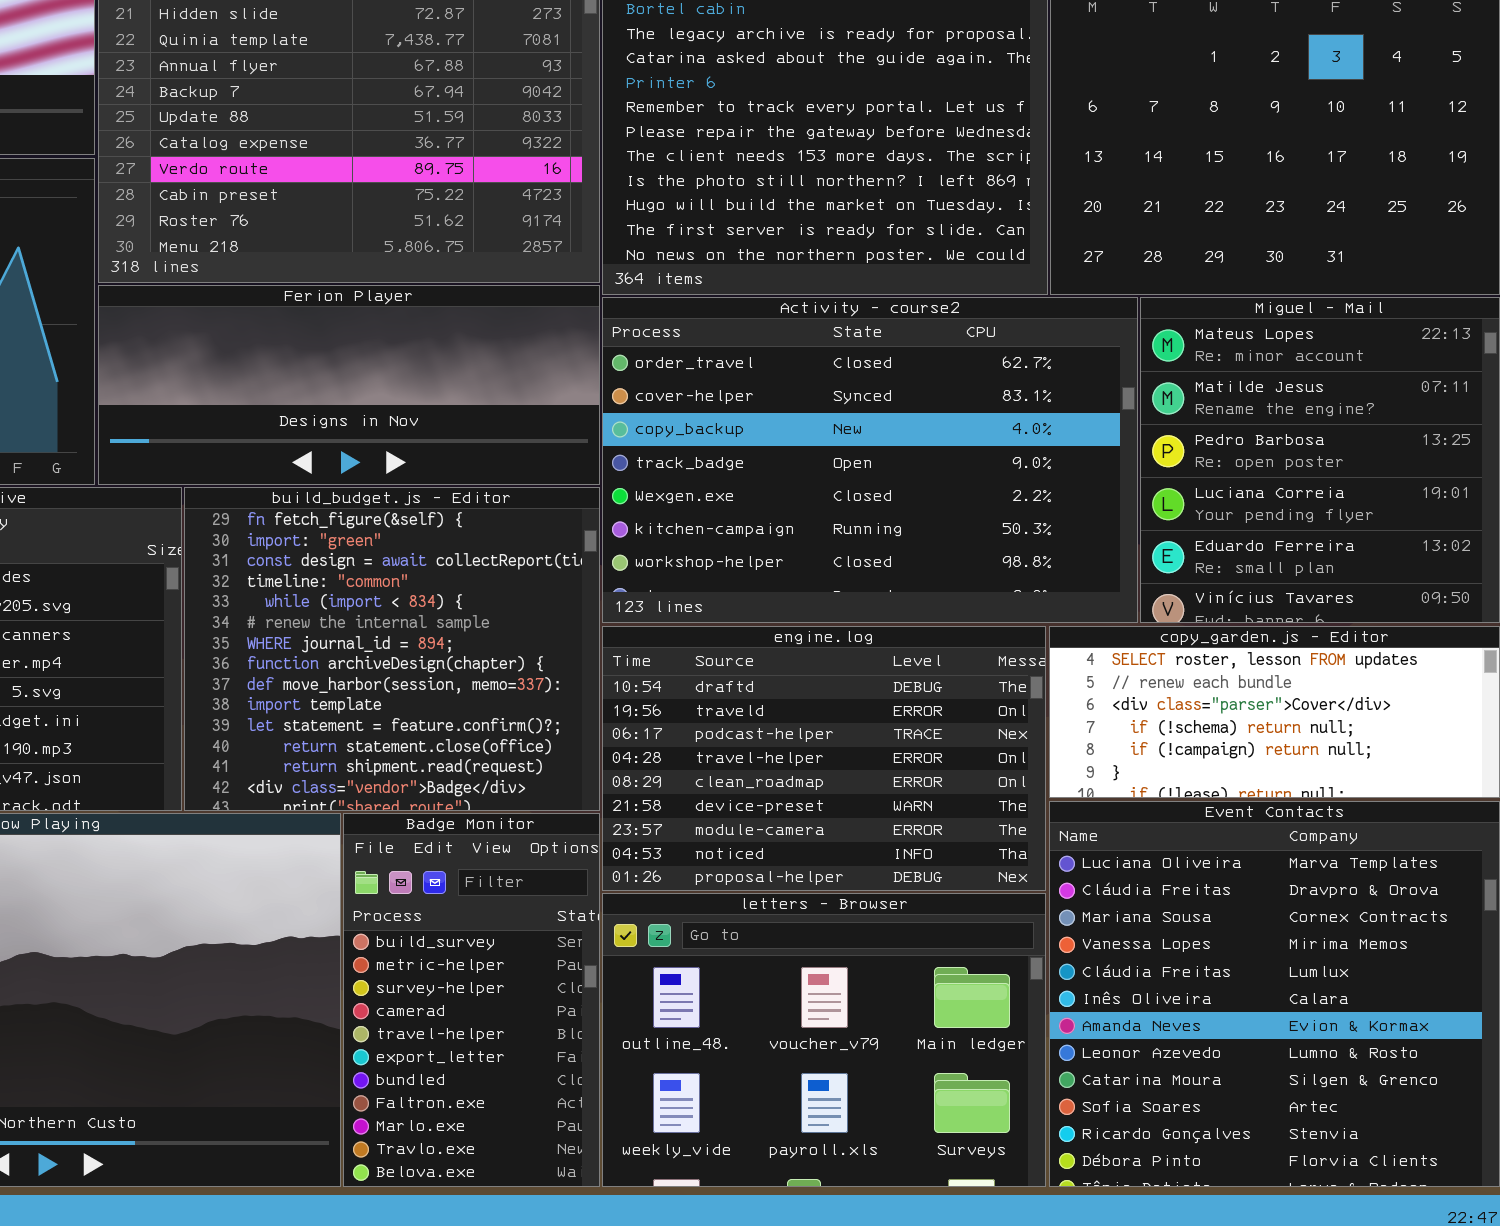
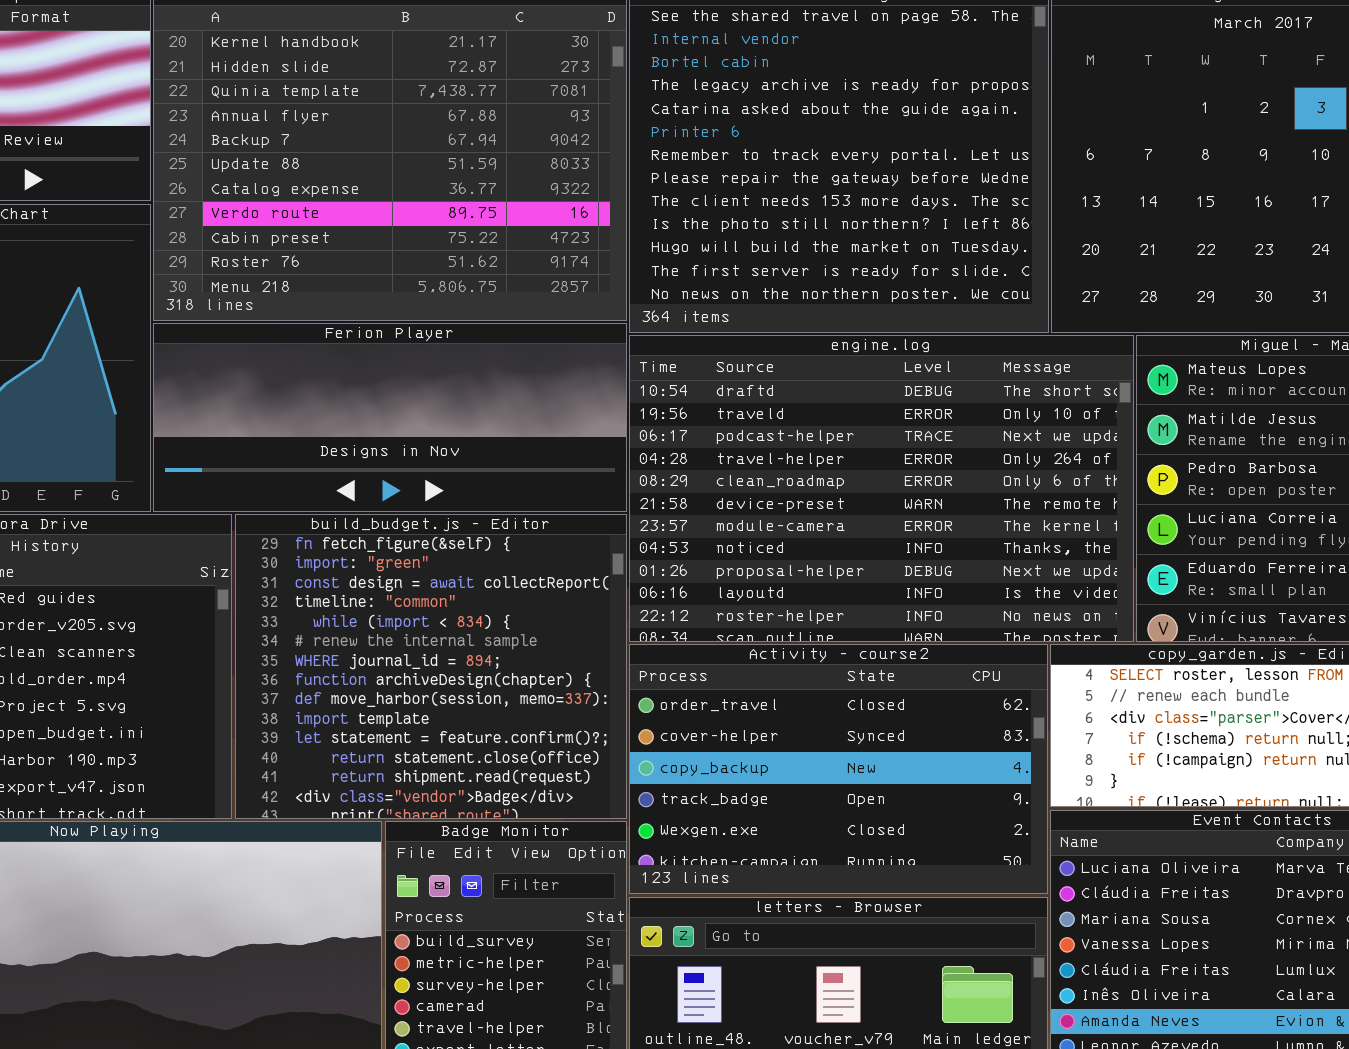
Activity - course2: [602,297,1138,623] -> [629,644,1048,894], moved, resized
engine.log: [602,626,1046,891] -> [629,335,1134,642], moved, resized

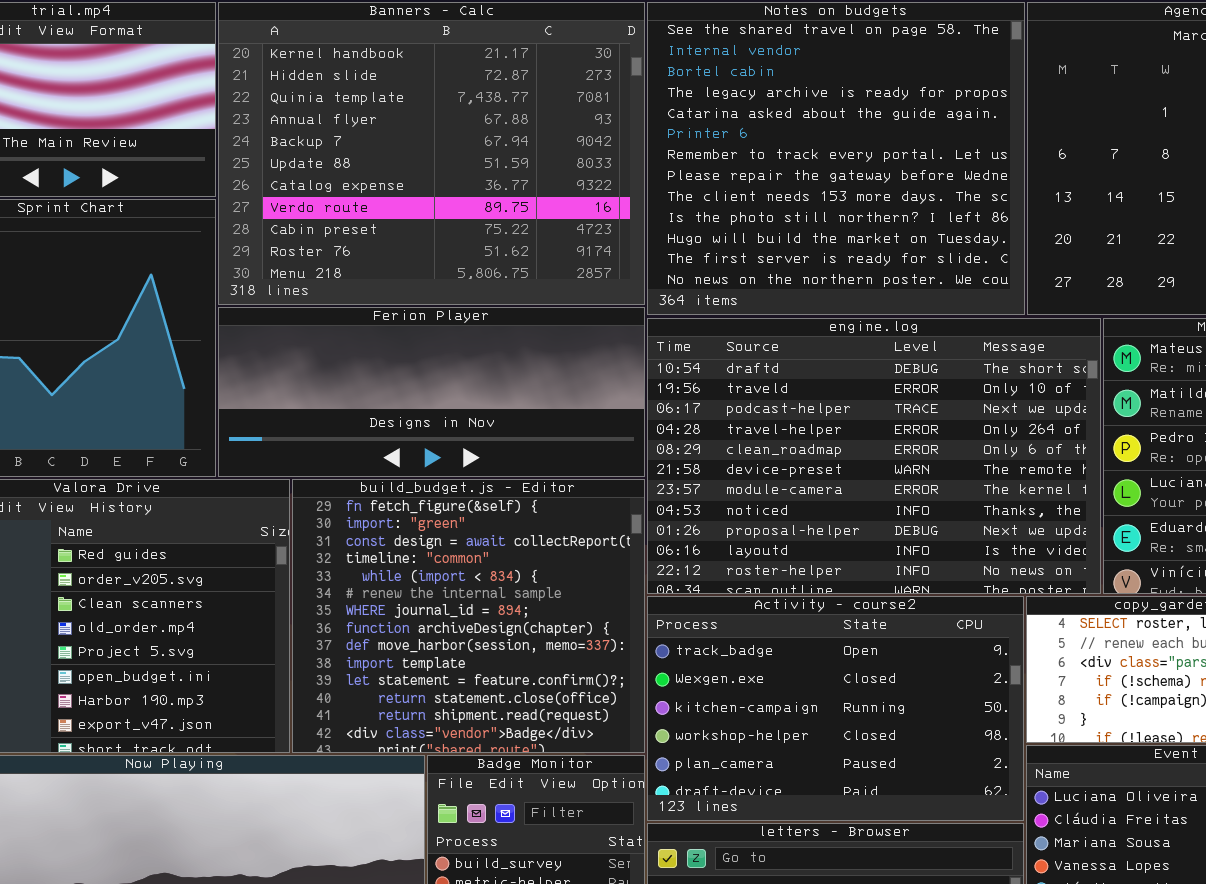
Activity - course2: [629,644,1048,894] -> [647,596,1024,821], scrolled down 3 rows

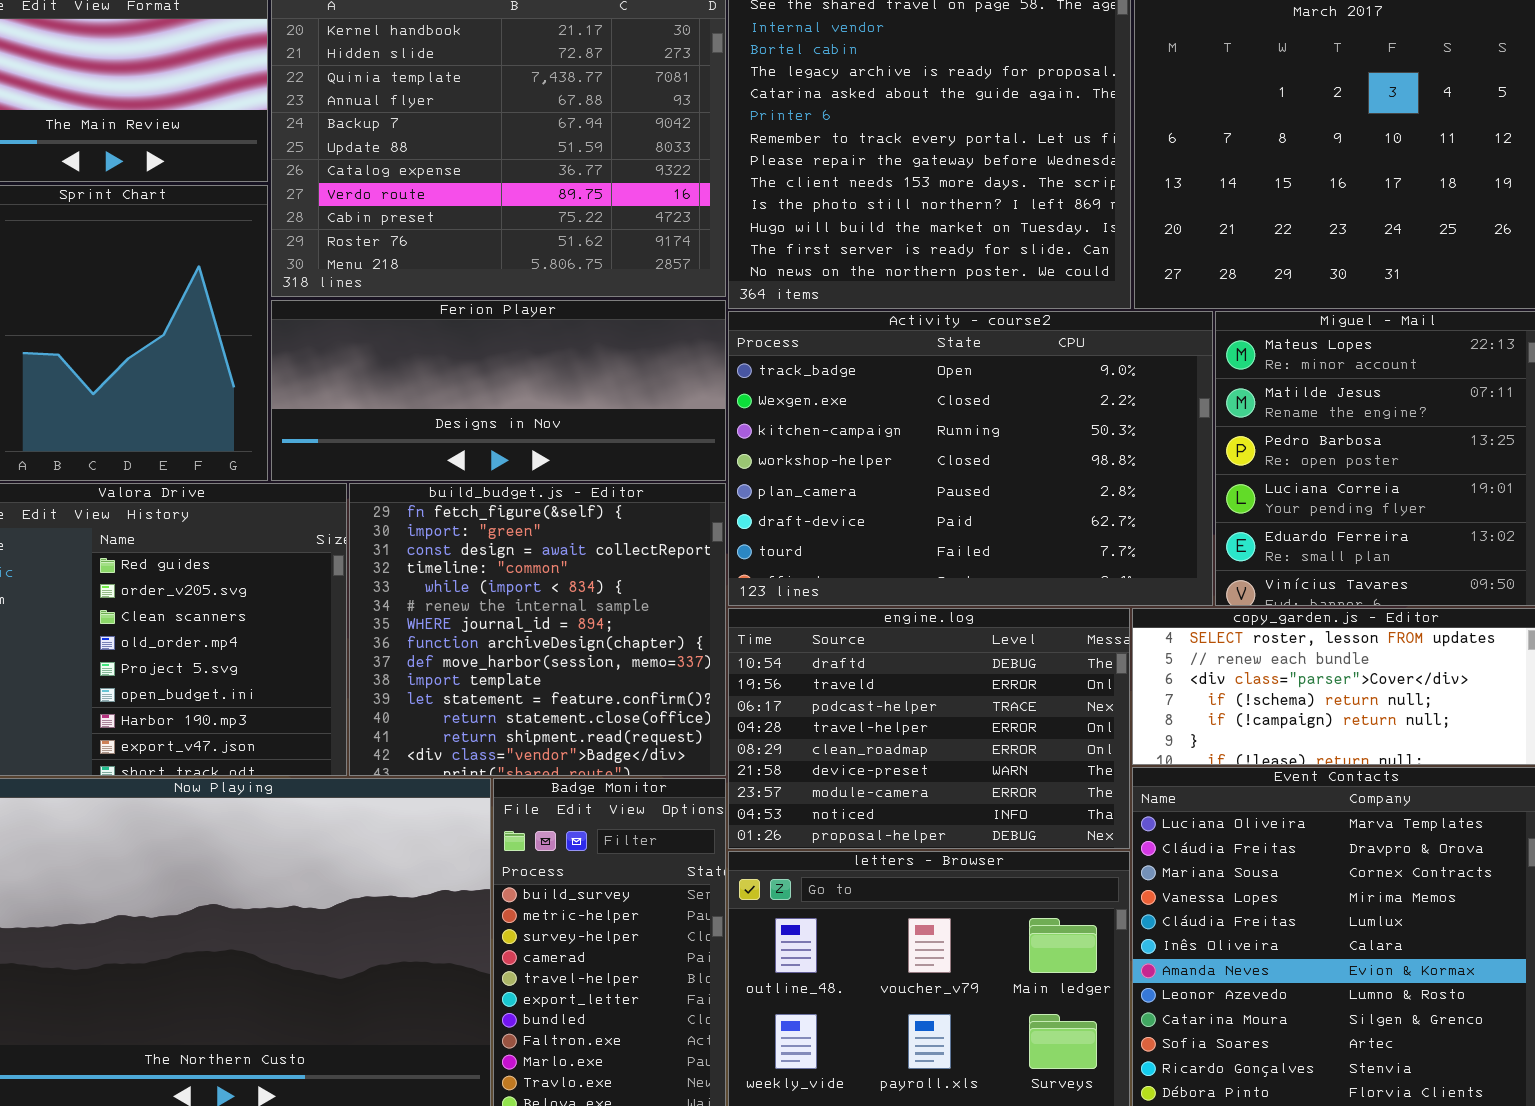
engine.log: [647,318,1101,594] -> [728,608,1130,849], moved, resized
Activity - course2: [647,596,1024,821] -> [728,311,1213,606], moved, resized

